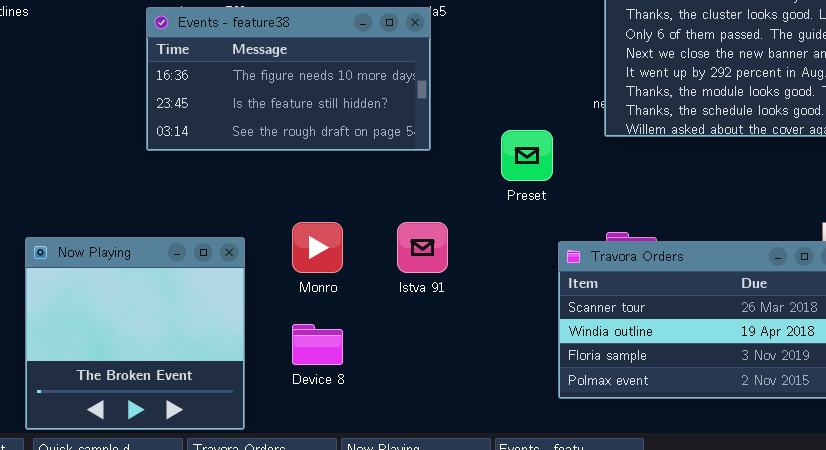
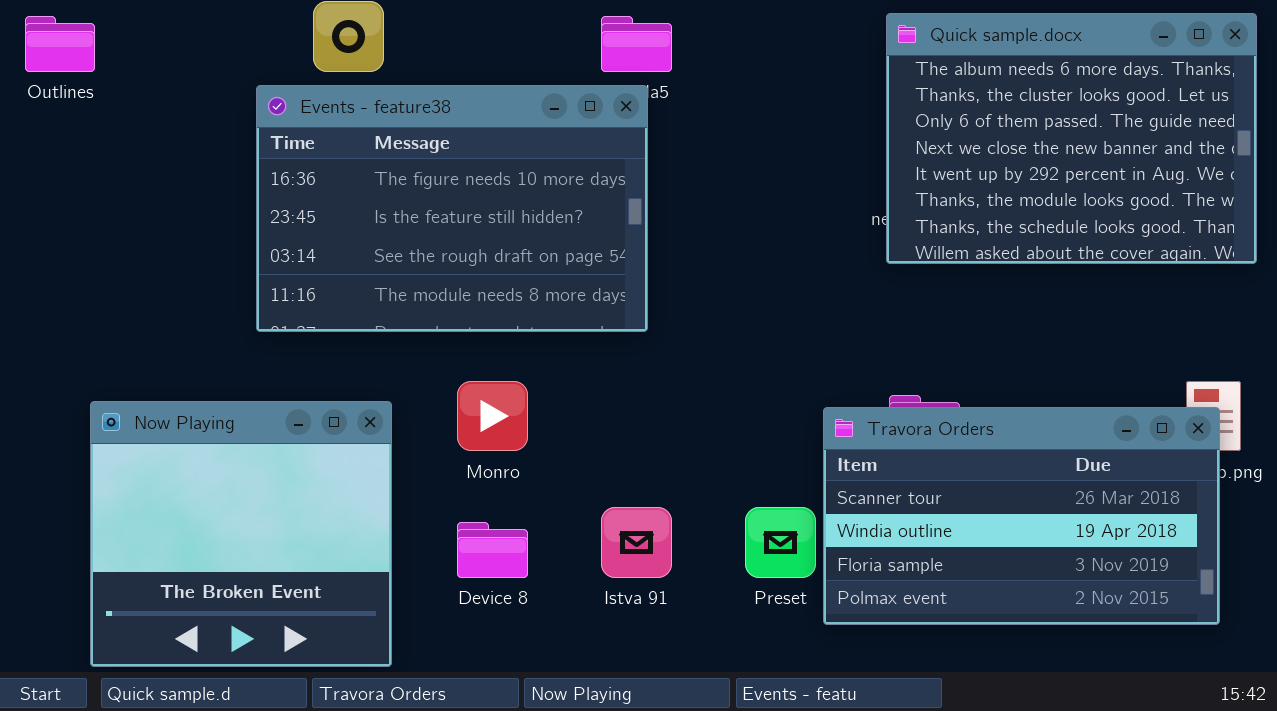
Events - feature38: [146,7,431,151] -> [256,85,648,332], resized
Preset: [501,130,553,181] -> [745,507,816,578], moved
Istva 91: [397,222,448,273] -> [601,507,672,578], moved

